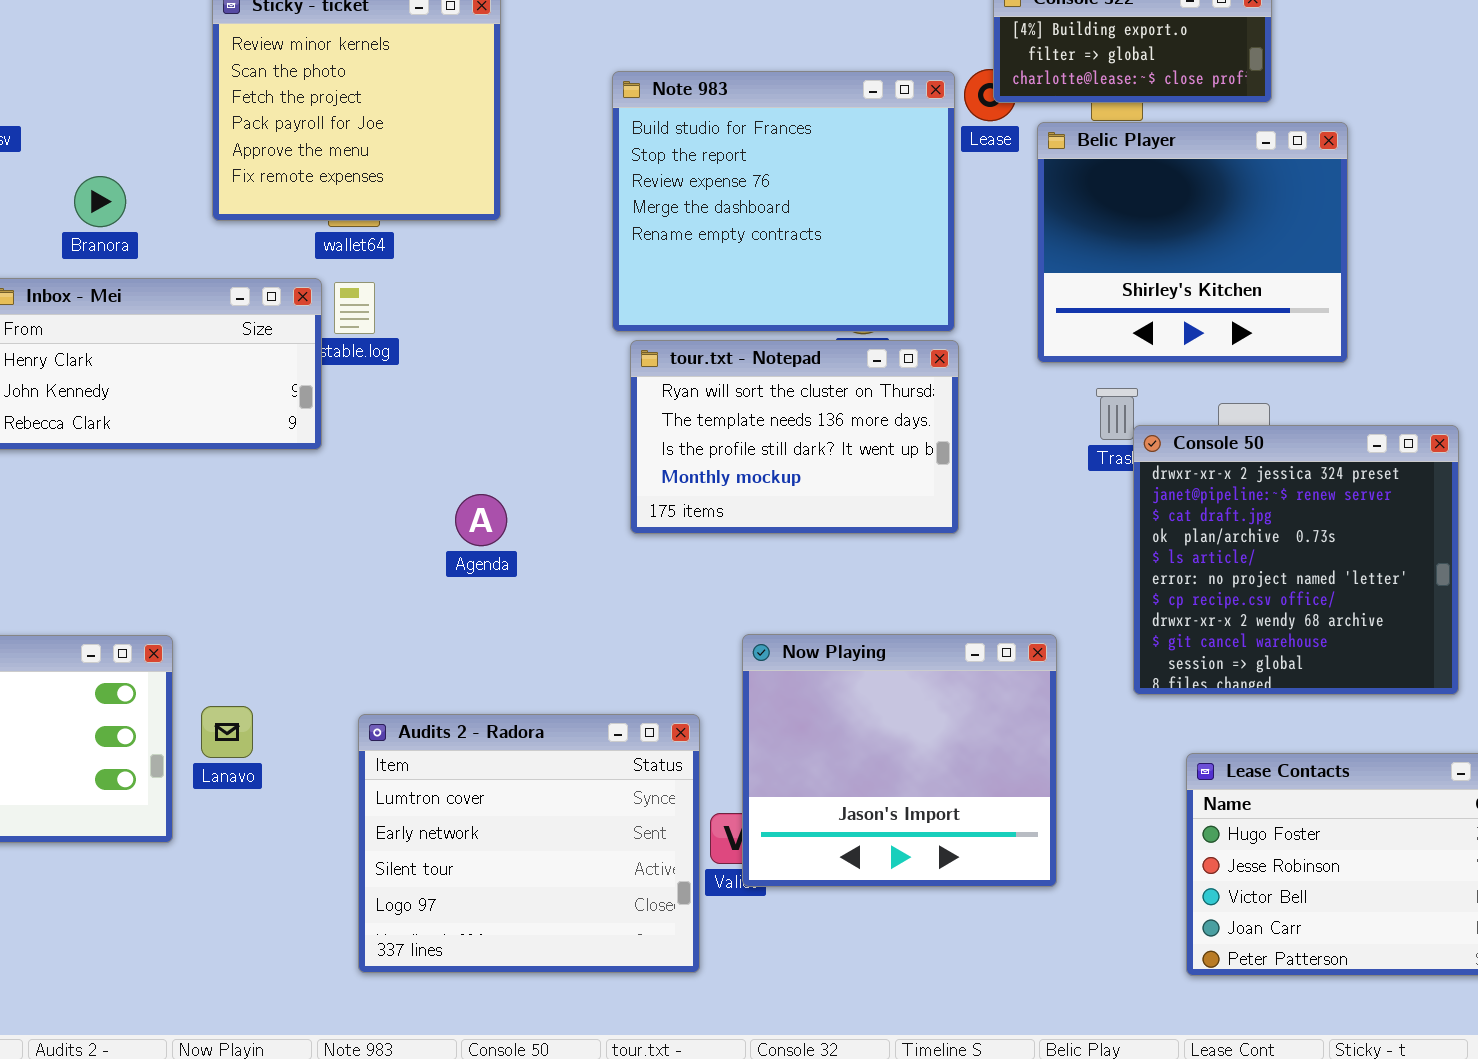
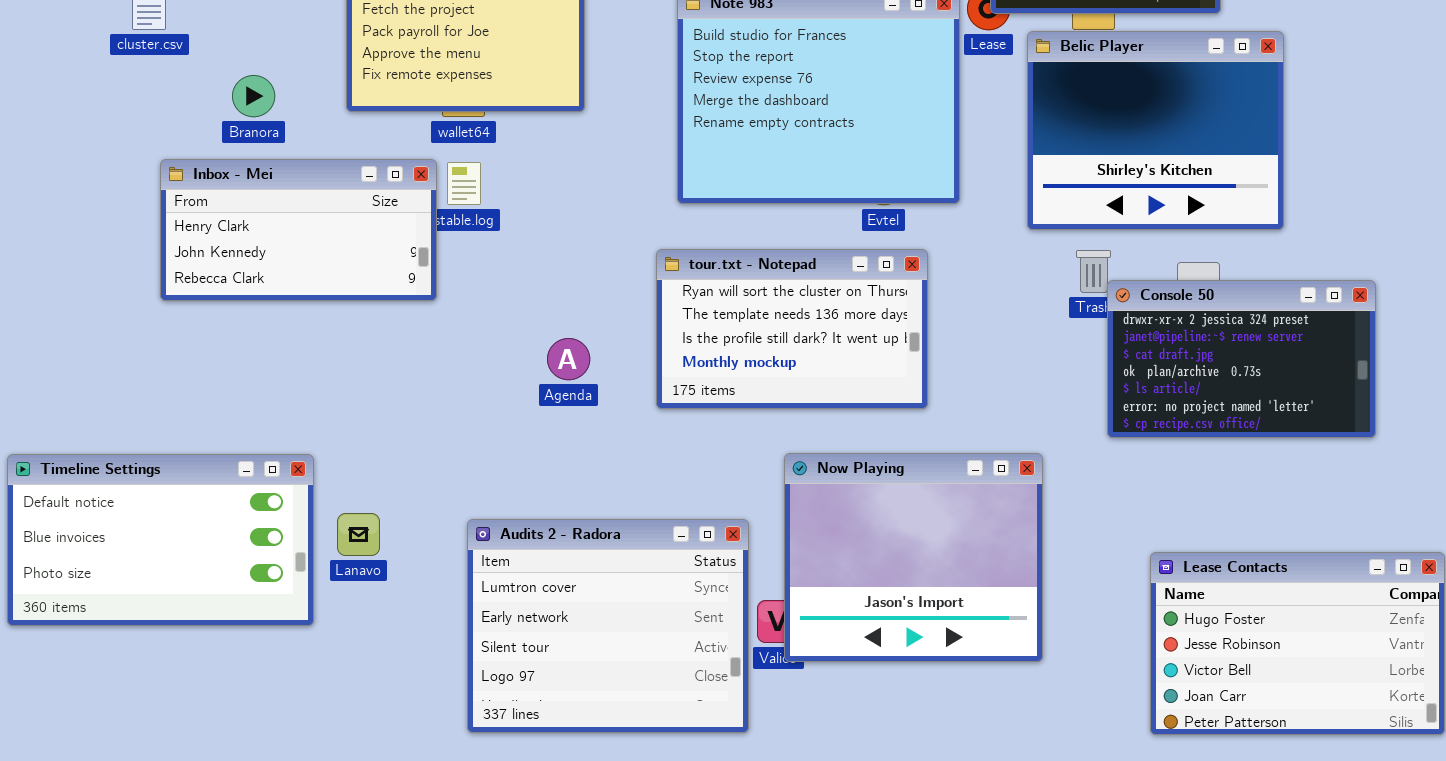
tour.txt - Notepad: [630,340,959,534] -> [656,249,928,409], moved
Console 50: [1133,425,1459,695] -> [1107,280,1376,438], resized

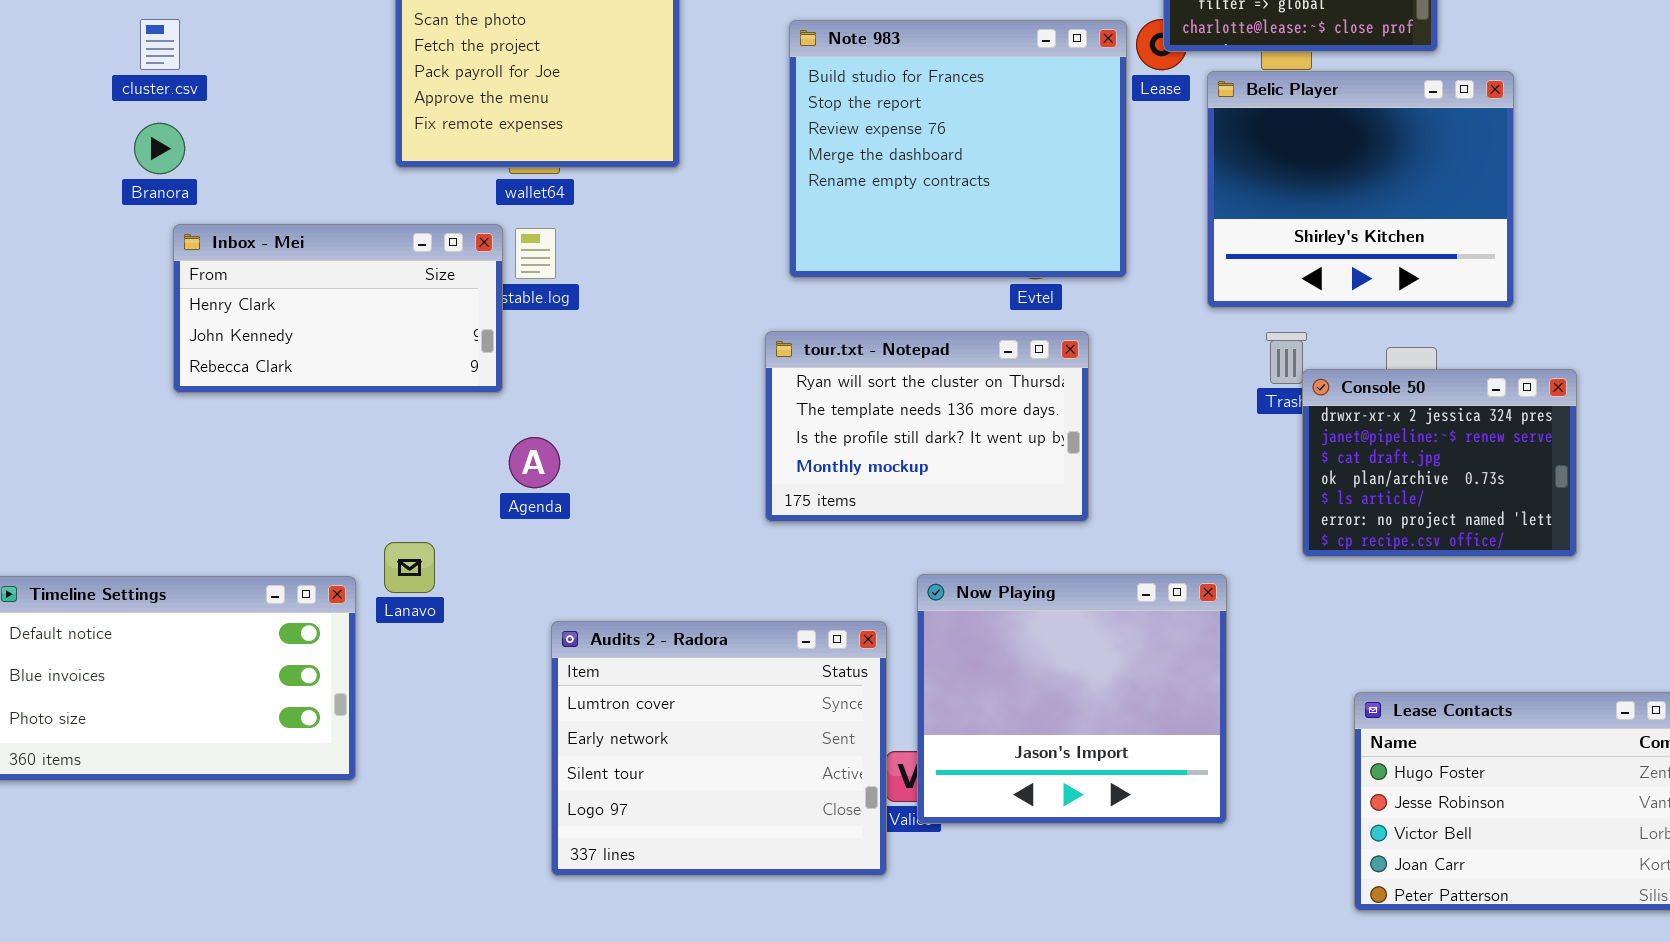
Branora: [232,75,275,117] -> [134,123,185,174], moved
Console 50: [1107,280,1376,438] -> [1302,369,1577,557], resized
Agenda: [547,338,590,380] -> [509,437,560,488], moved
Lanavo: [337,513,380,556] -> [384,542,435,593], moved
Audits 2 - Radora: [467,519,749,733] -> [551,621,887,876], moved

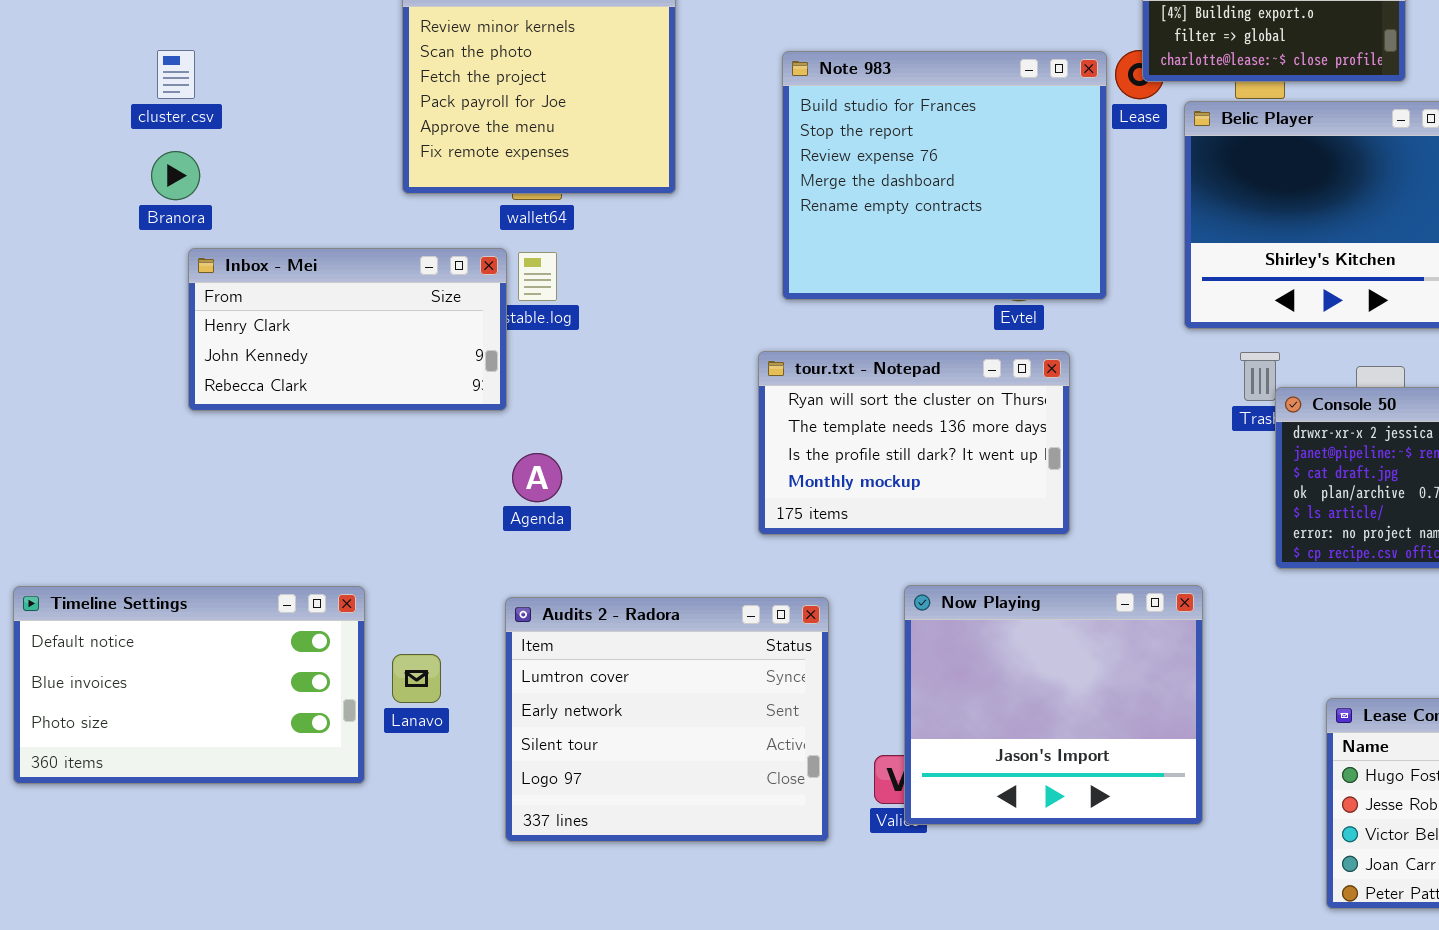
Lanavo: [384,542,435,593] -> [392,654,441,703], moved
Audits 2 - Radora: [551,621,887,876] -> [505,597,829,842], moved

